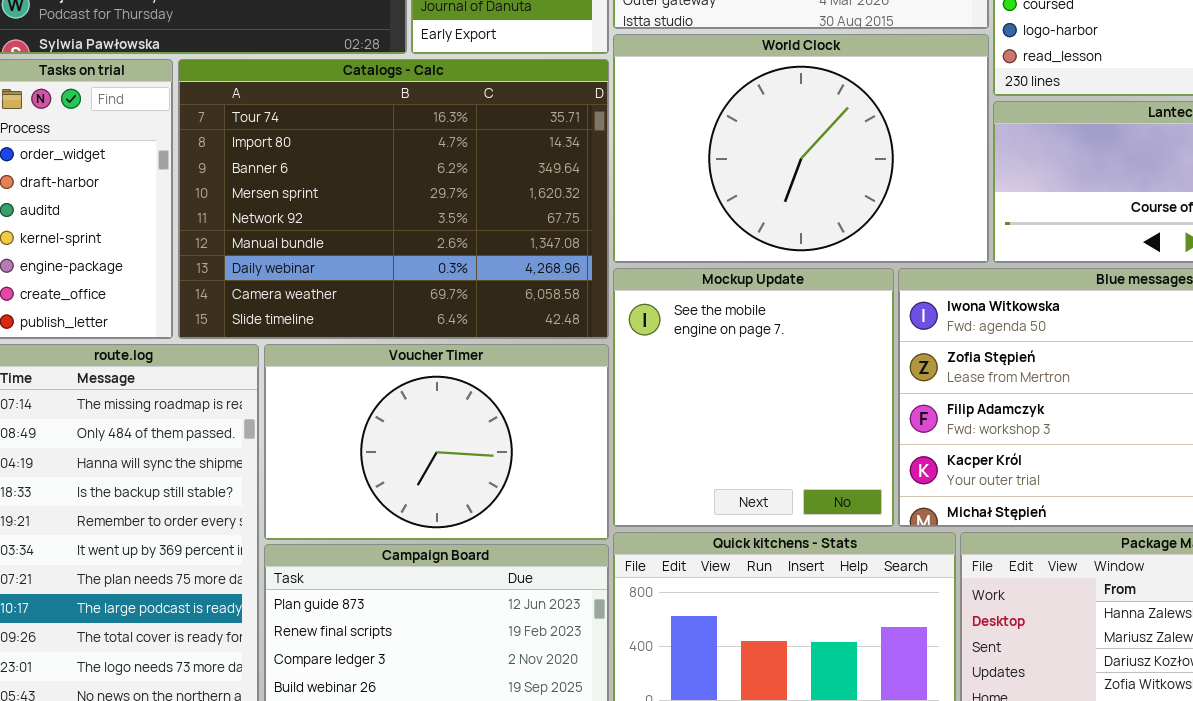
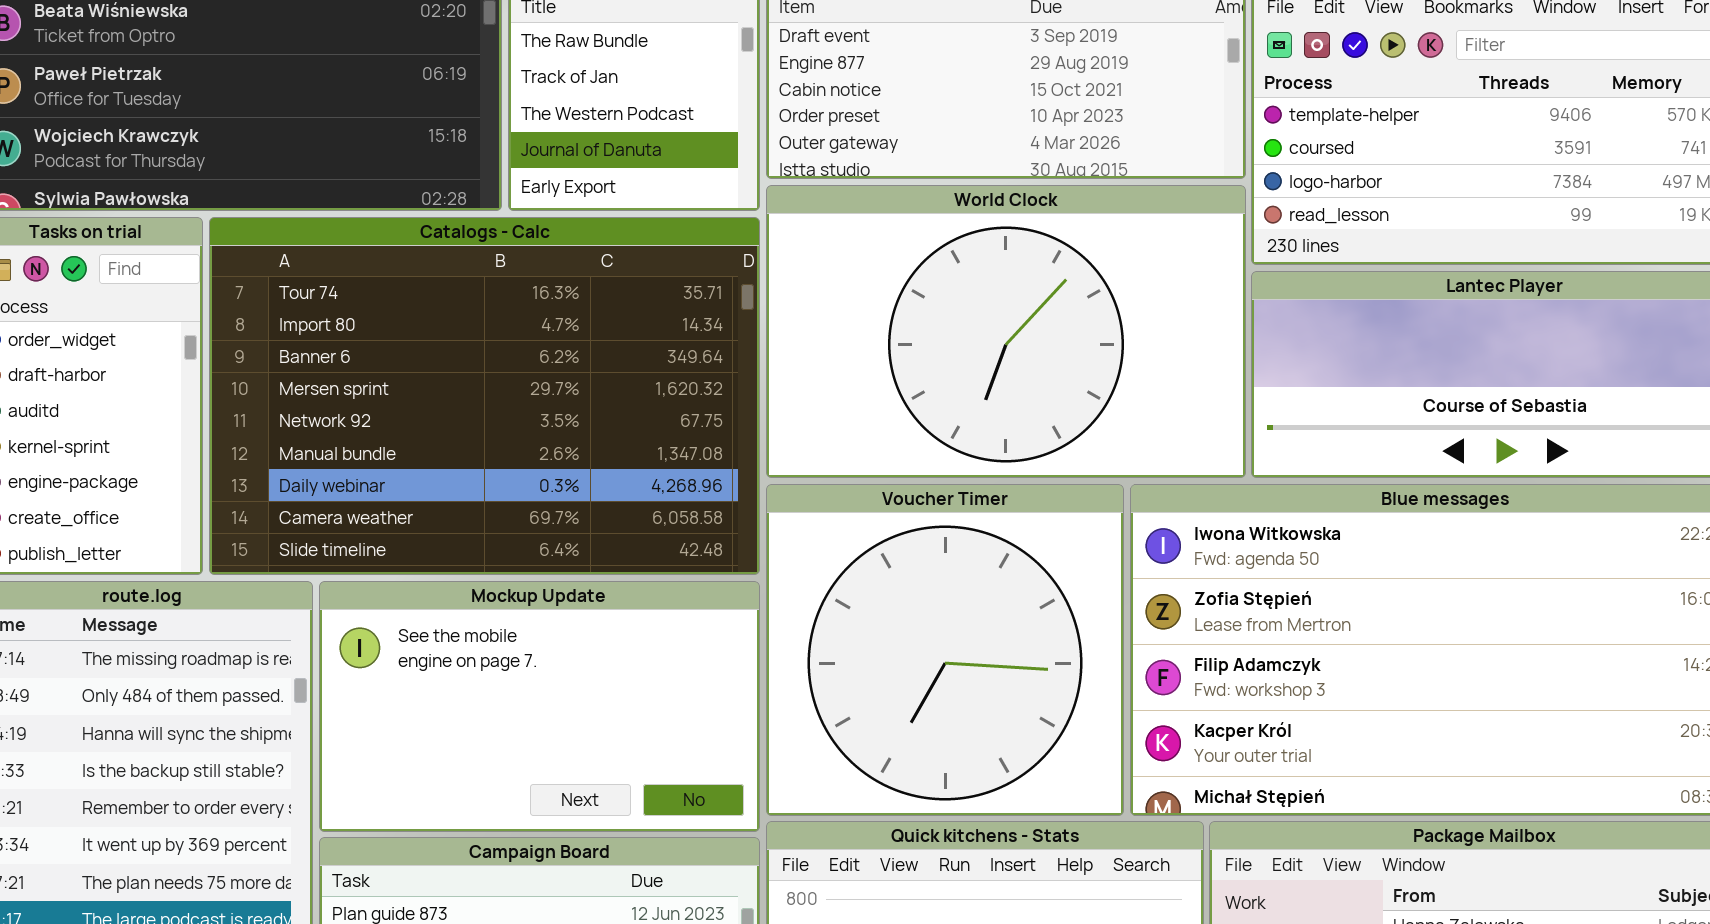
Mockup Update: [613,268,894,527] -> [319,581,760,832], moved, resized
Voucher Timer: [264,344,609,540] -> [766,484,1124,816], moved, resized

